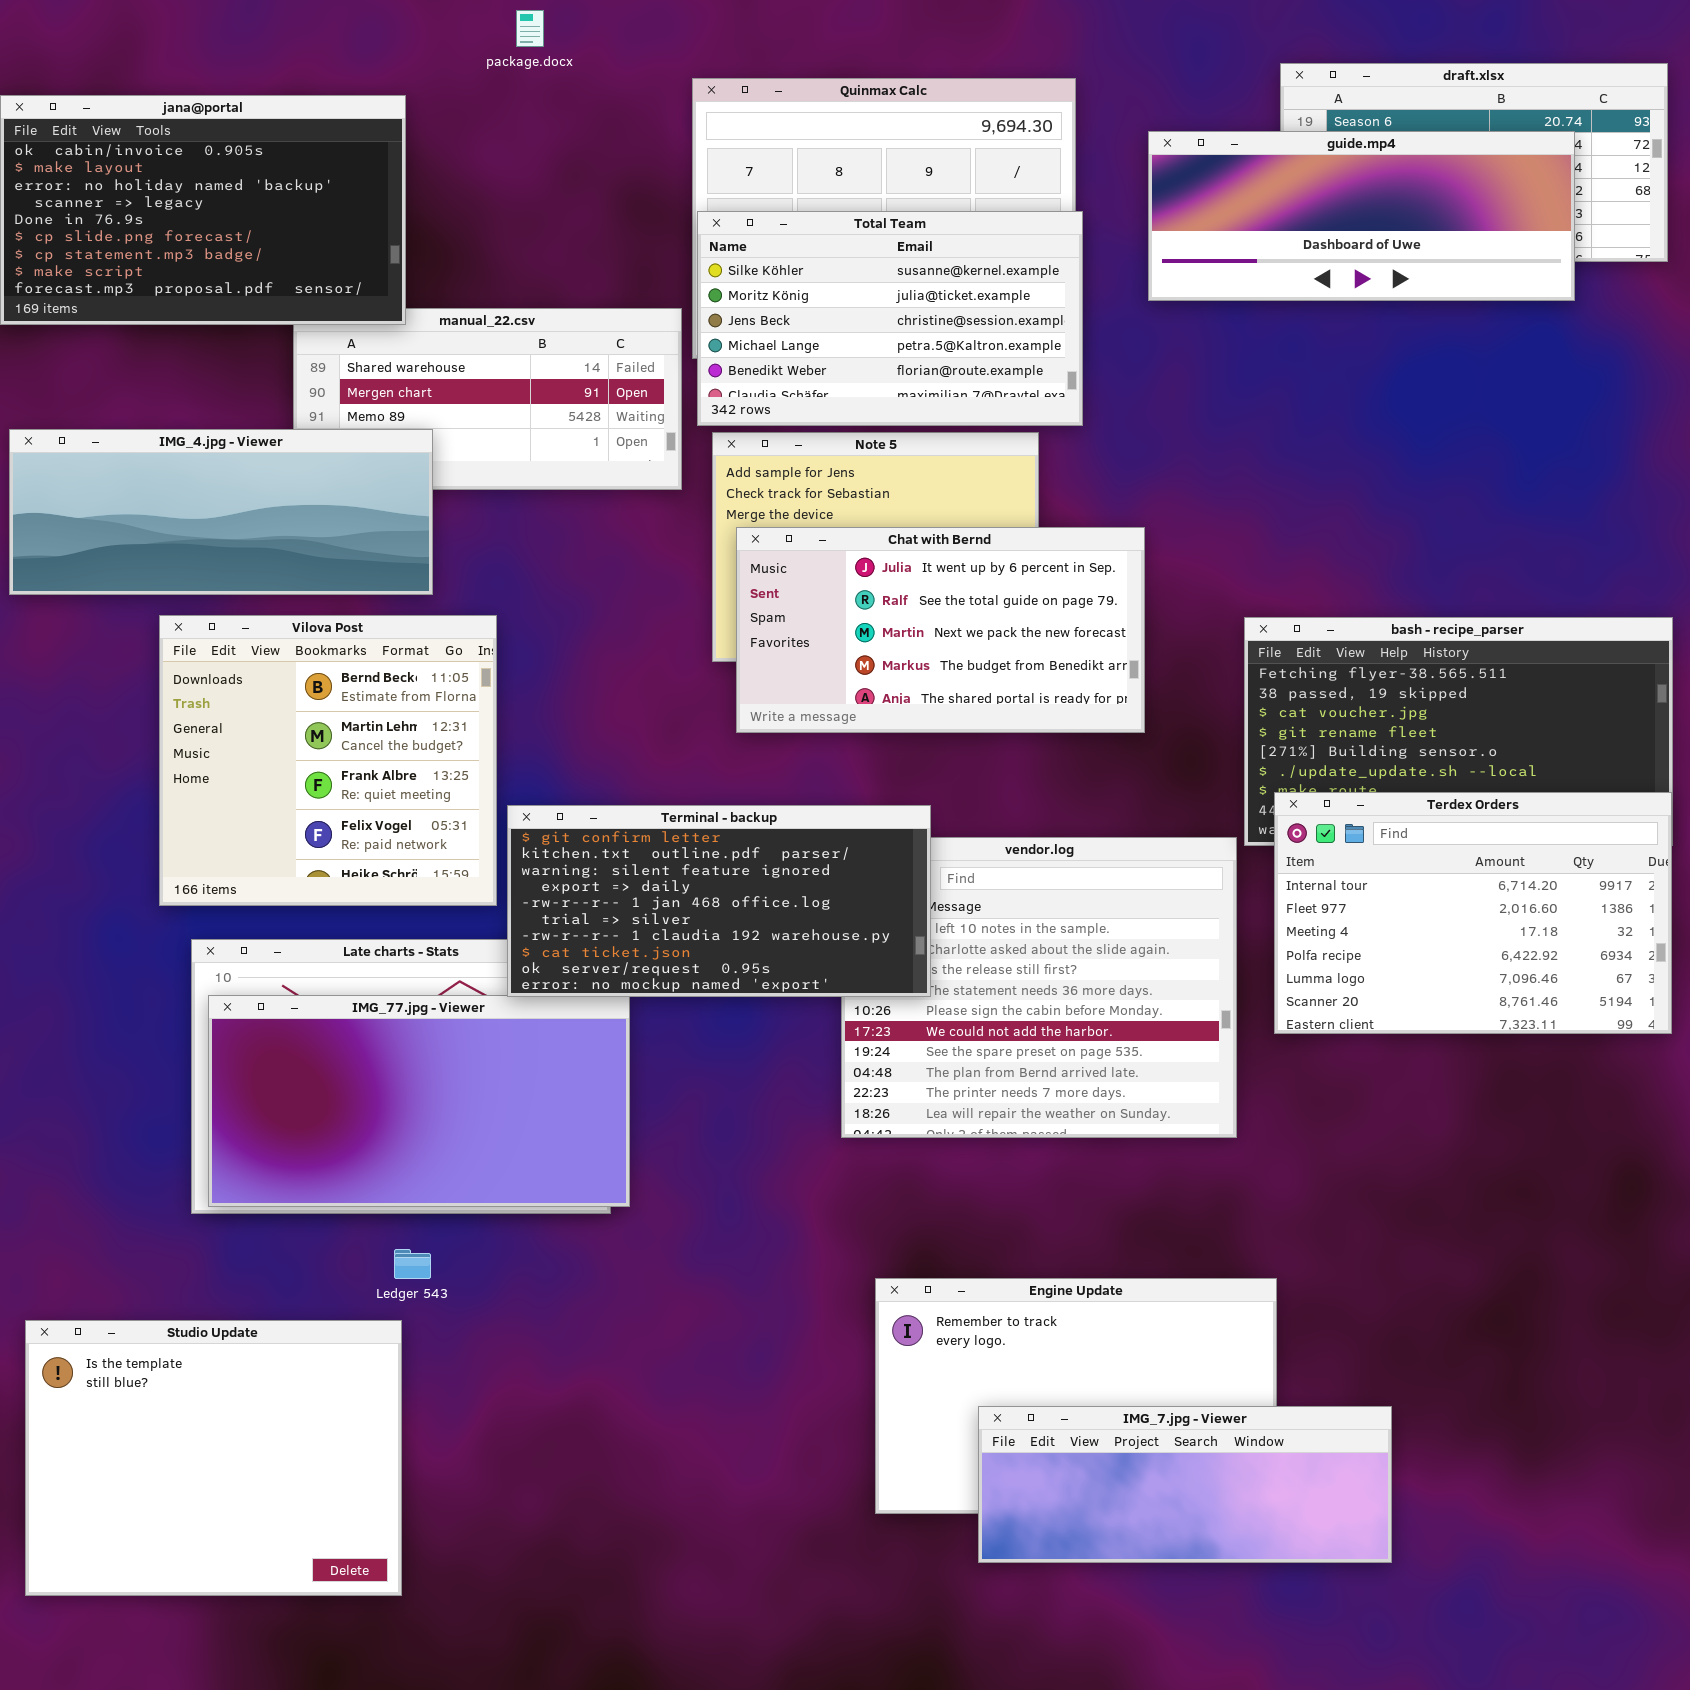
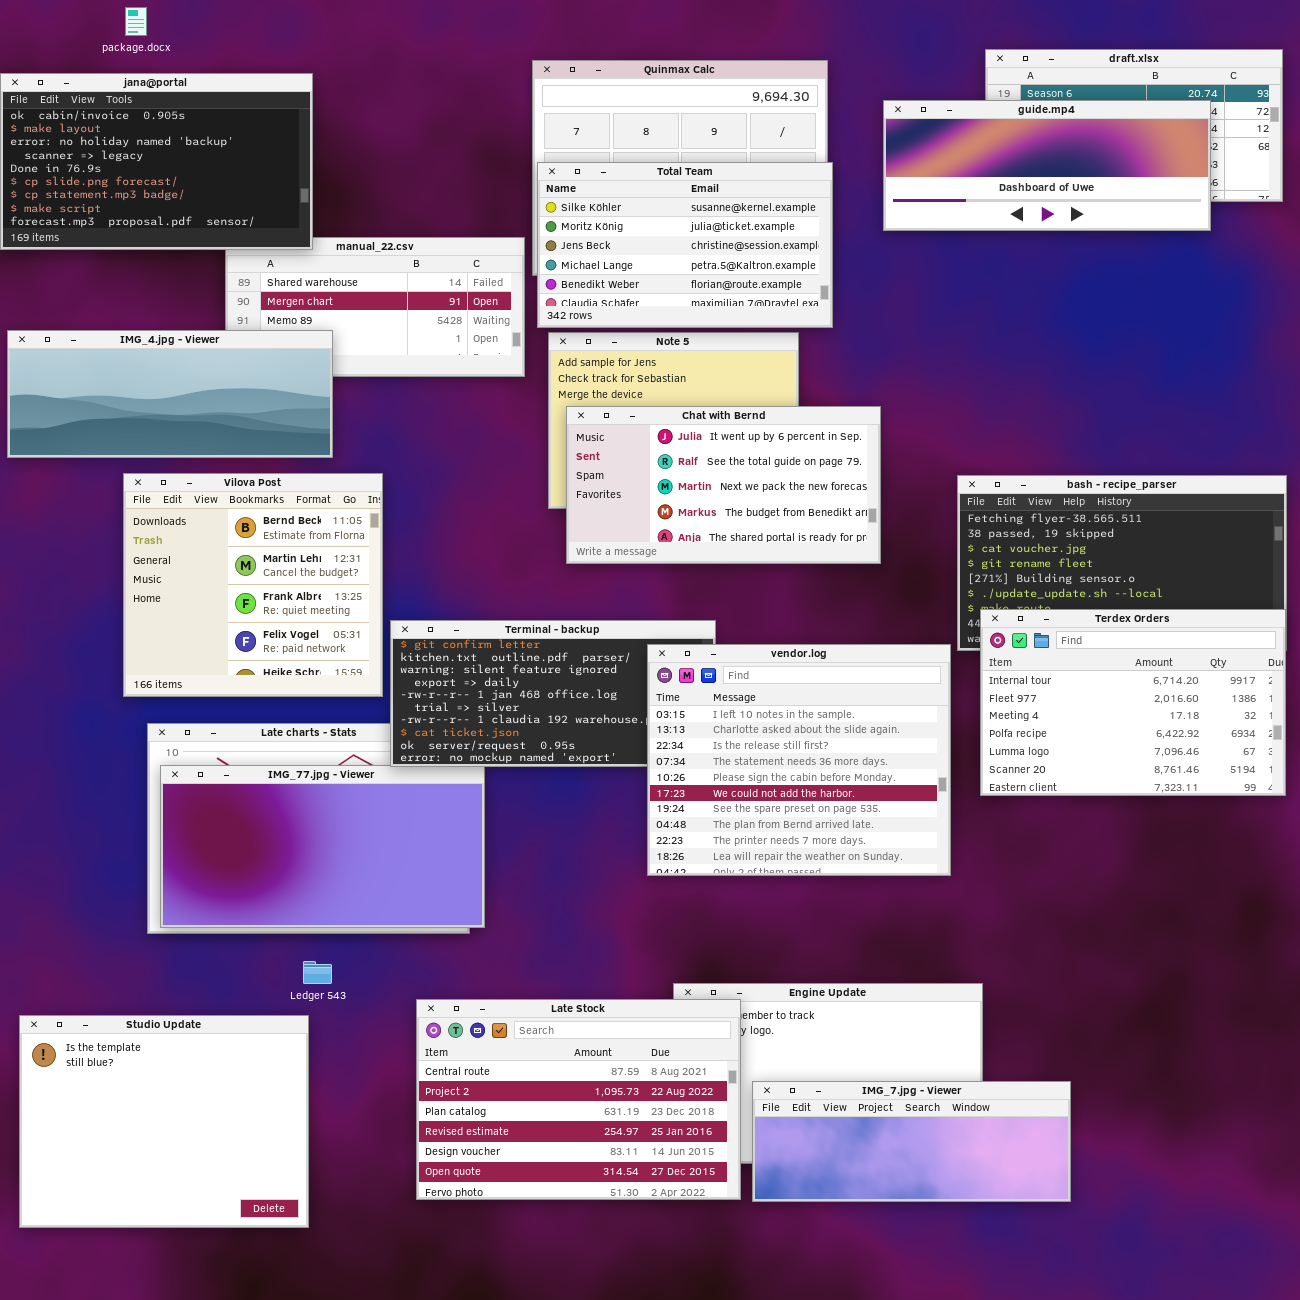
package.docx: [516,10,544,47] -> [125,7,147,36], moved
vendor.log: [841,837,1237,1138] -> [647,644,951,876], raised
Late Stock: none -> [416,999,741,1200], opened

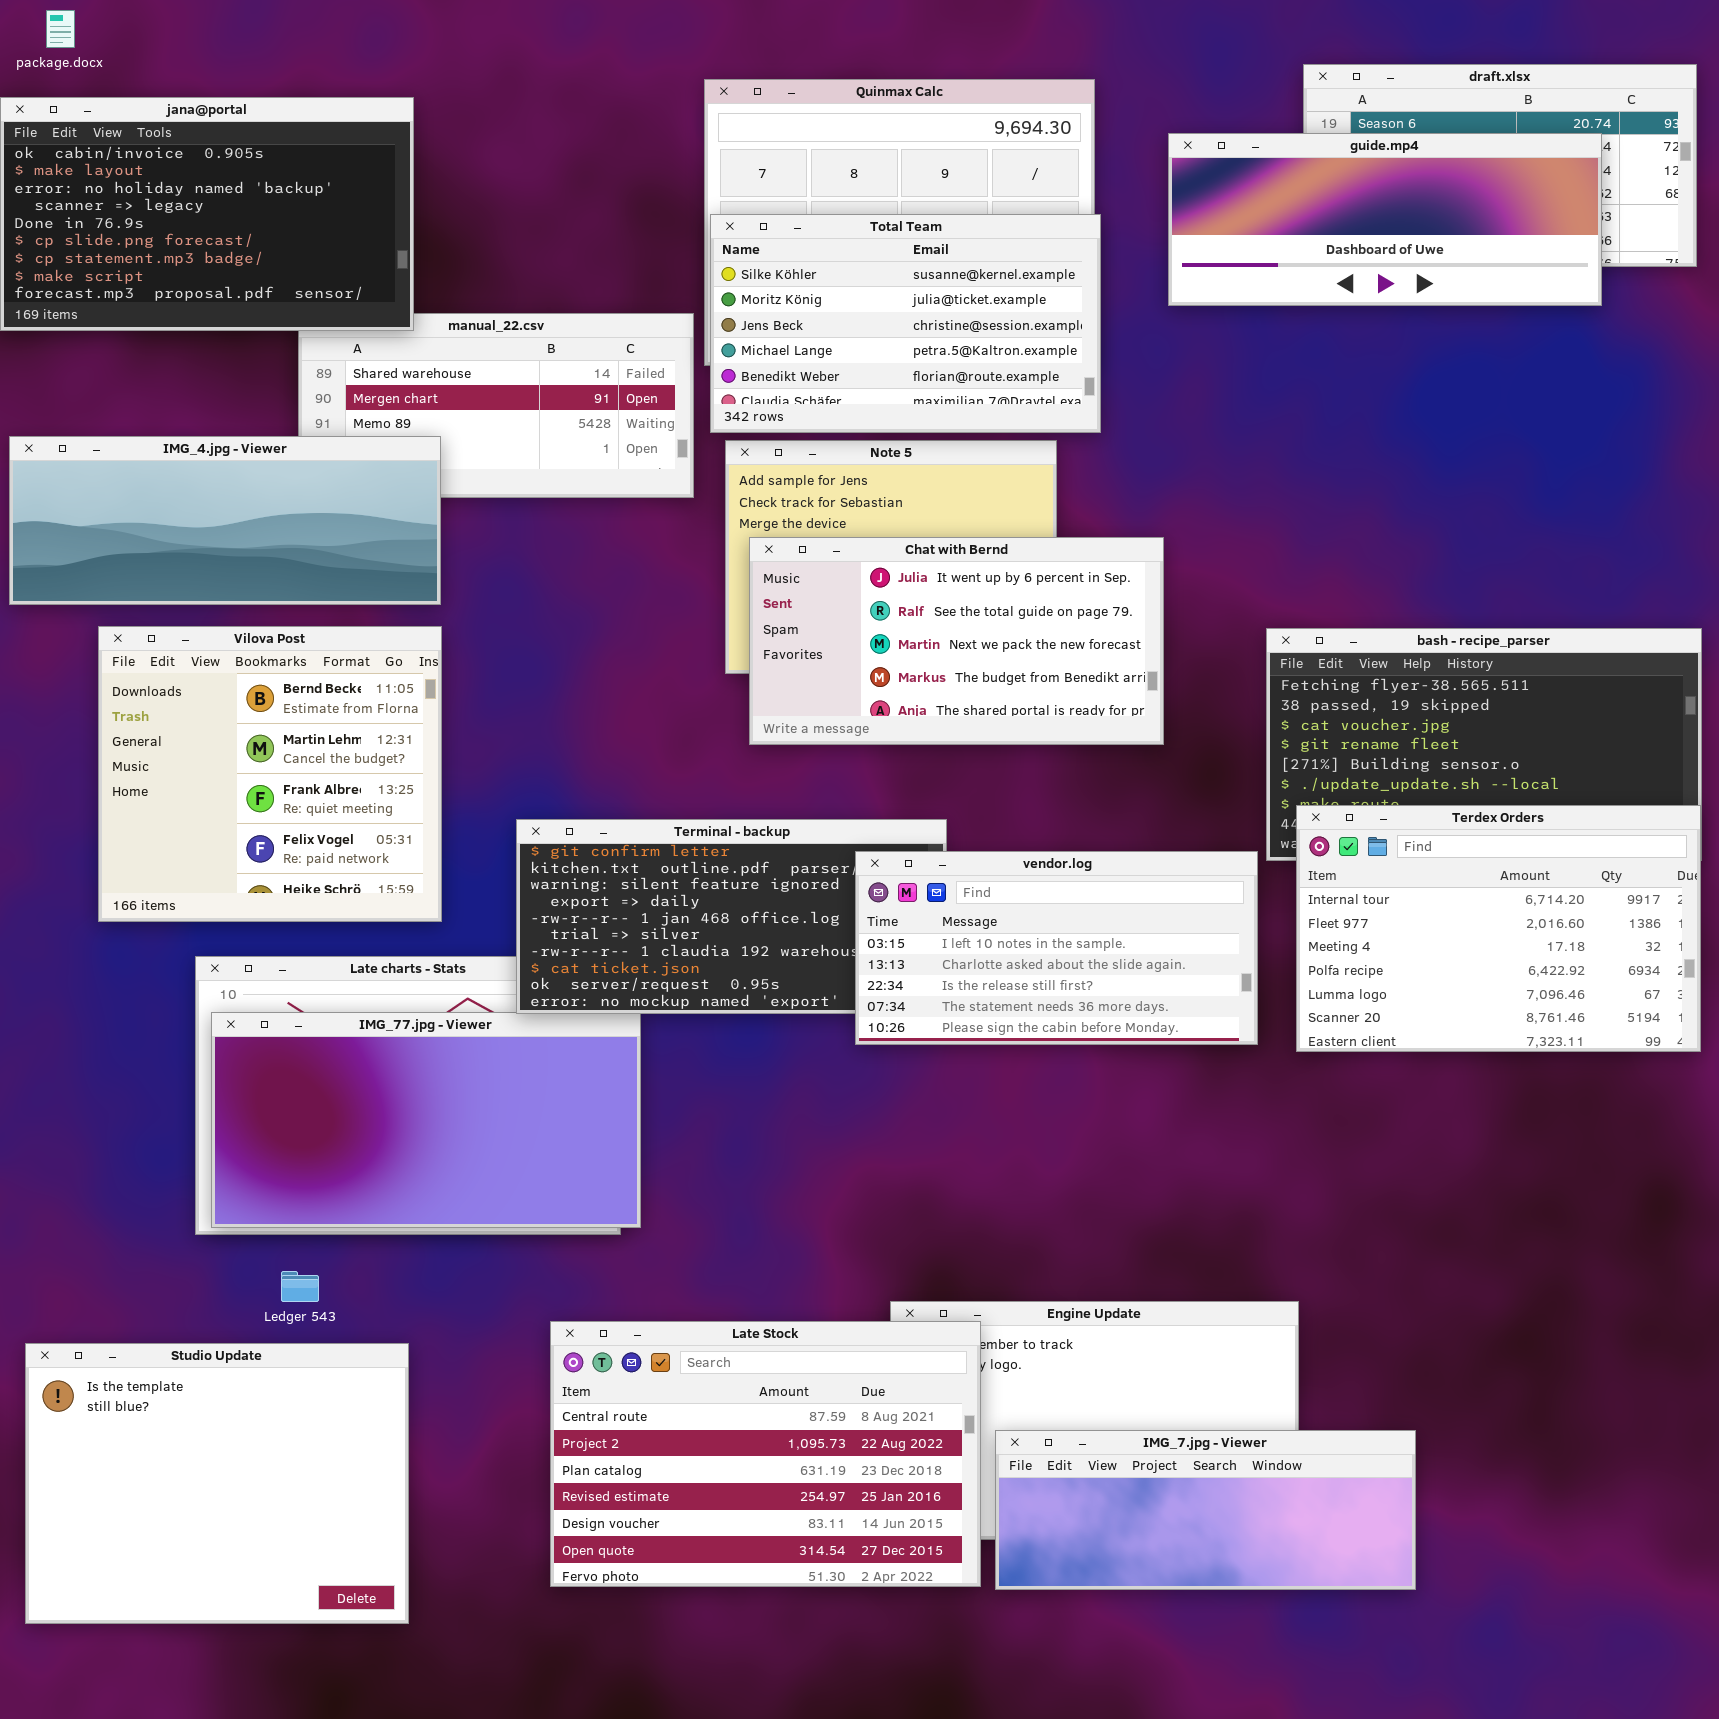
package.docx: [125,7,147,36] -> [46,10,75,48], moved
Vilova Post: [123,473,383,697] -> [98,626,442,922], moved
vendor.log: [647,644,951,876] -> [855,851,1258,1045], resized
Ledger 543: [303,961,332,984] -> [281,1271,319,1302], moved

